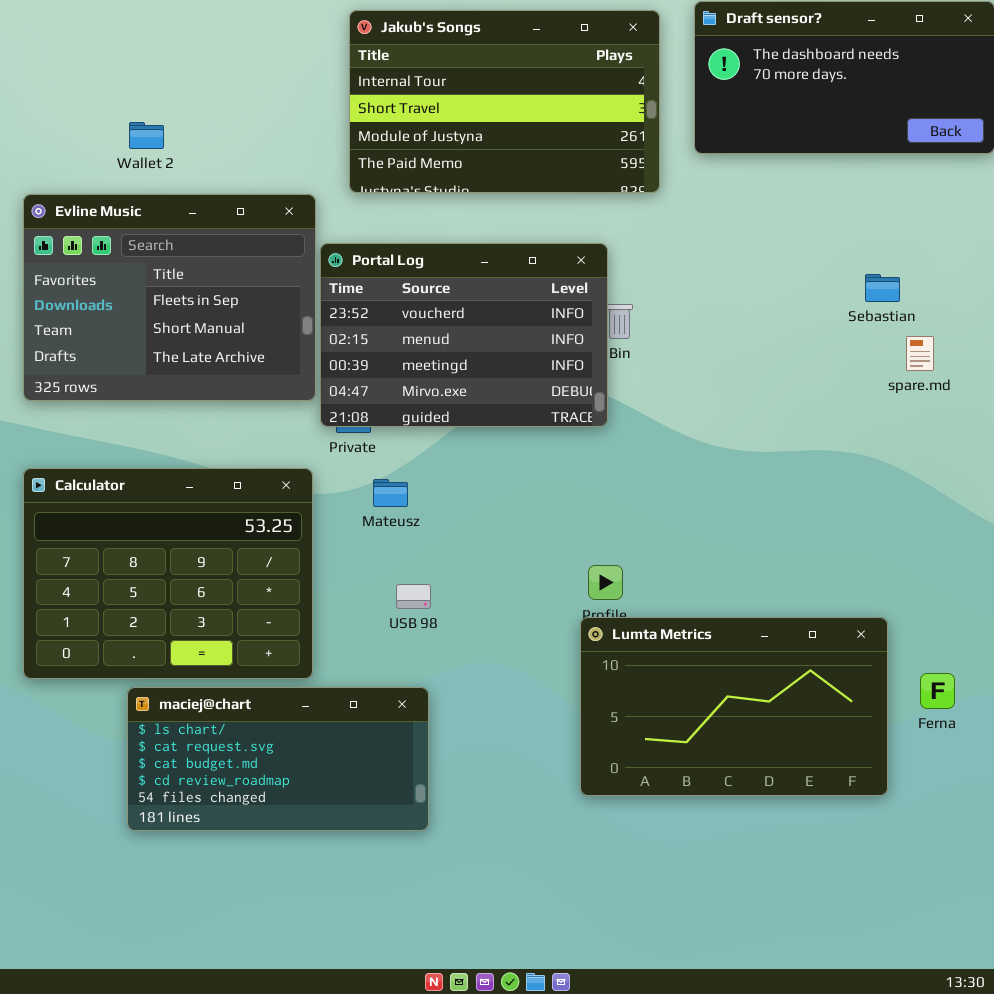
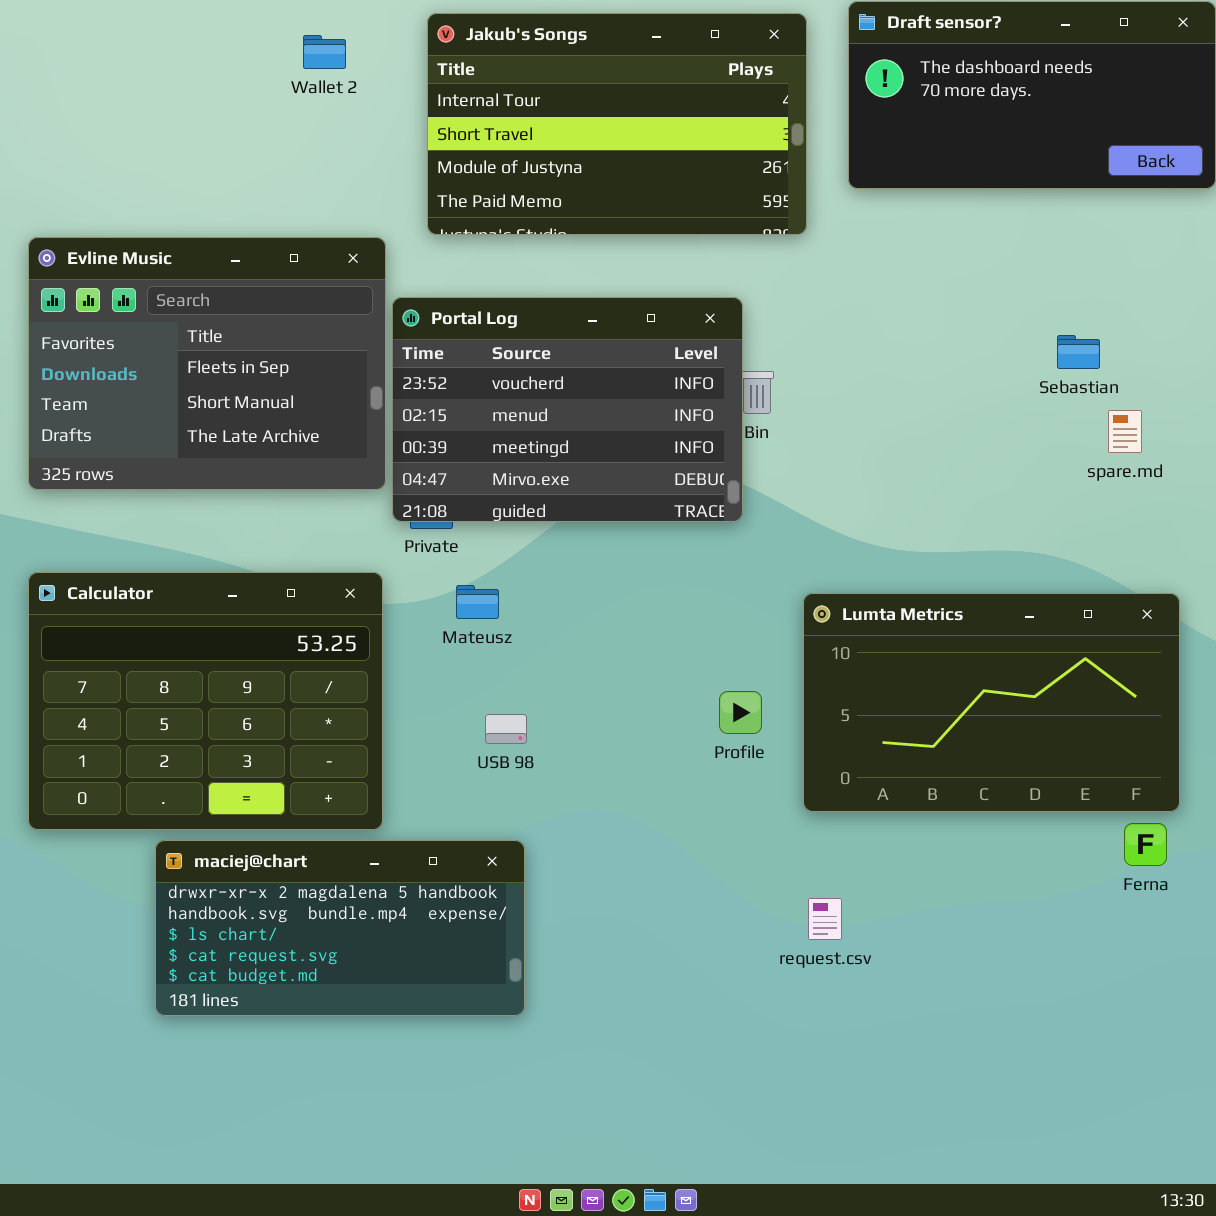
Wallet 2: [129,122,164,149] -> [303,35,346,69], moved
Lumta Metrics: [580,617,888,796] -> [803,593,1180,812], moved
maciej@chart: [127,687,429,831] -> [155,840,525,1016], scrolled up 2 rows

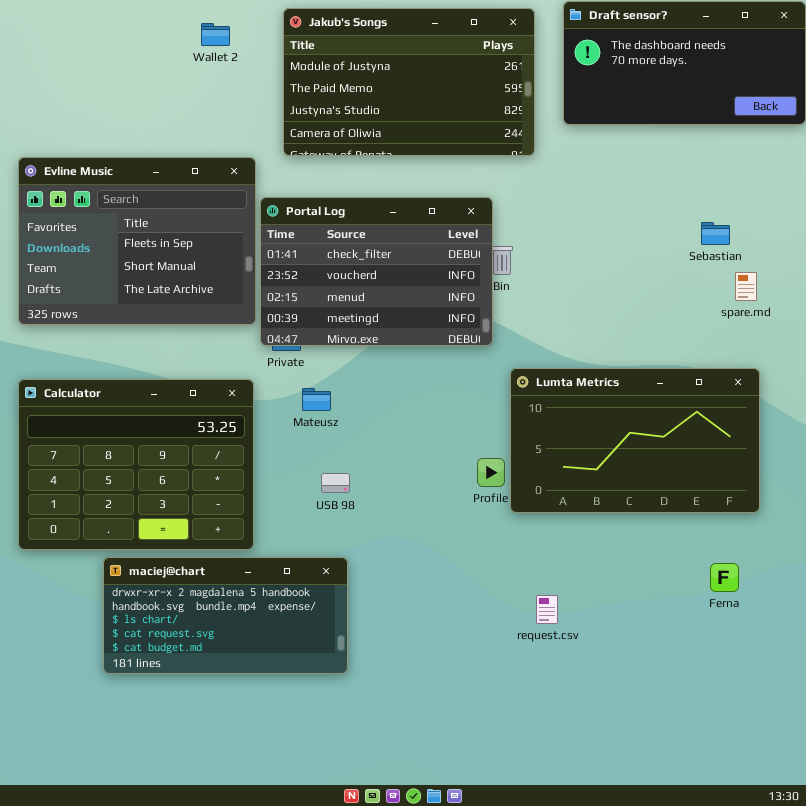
Jakub's Songs: [427,13,807,235] -> [283,8,535,156], scrolled down 2 rows
Portal Log: [392,297,743,522] -> [260,197,493,346], scrolled up 1 row
Lumta Metrics: [803,593,1180,812] -> [510,368,760,513], moved
Ferna: [1124,823,1167,866] -> [710,563,739,592], moved

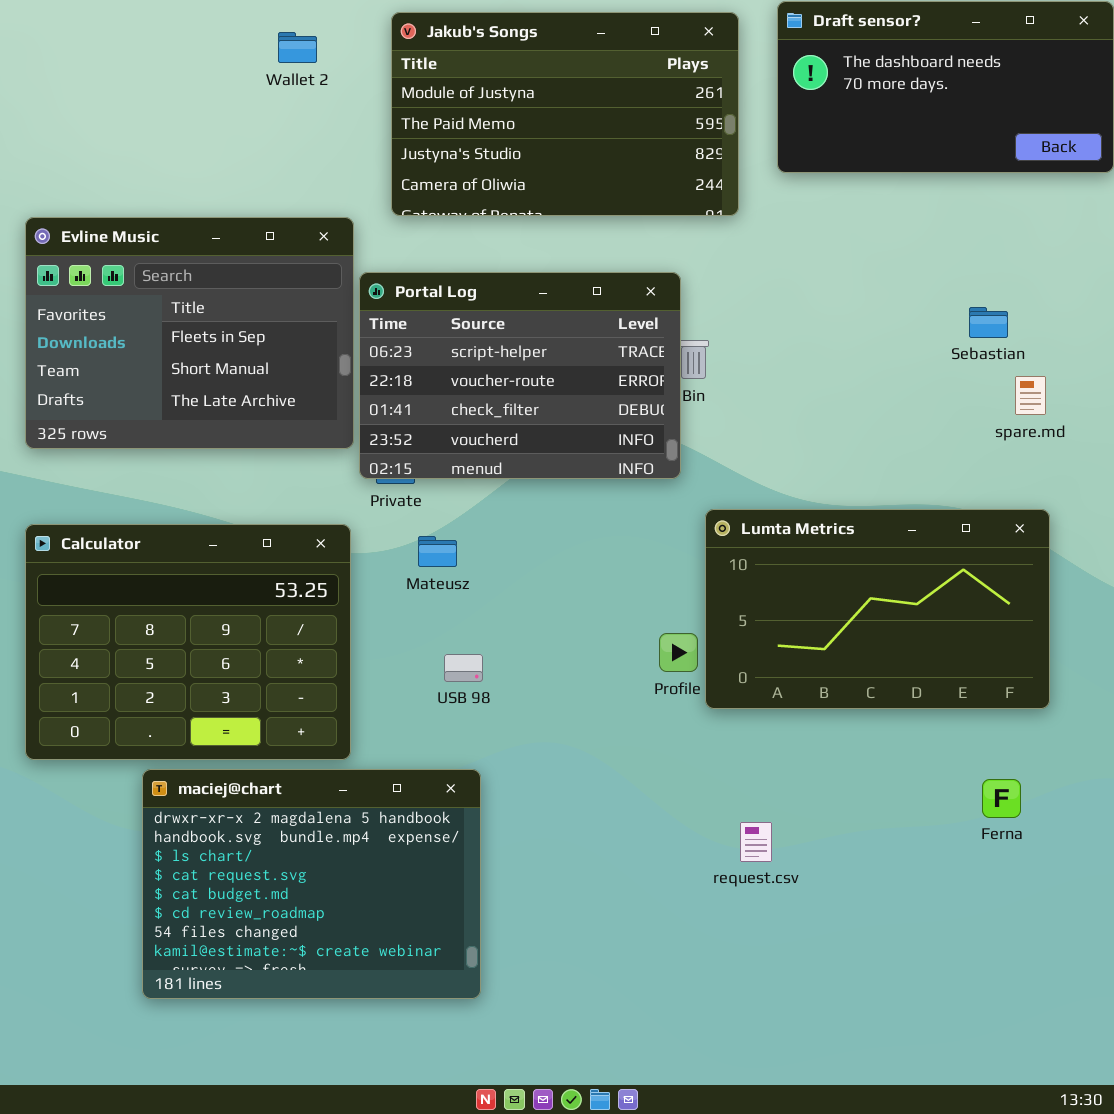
Portal Log: [260,197,493,346] -> [359,272,681,479], scrolled up 2 rows
maciej@chart: [103,557,348,674] -> [142,769,481,999], resized

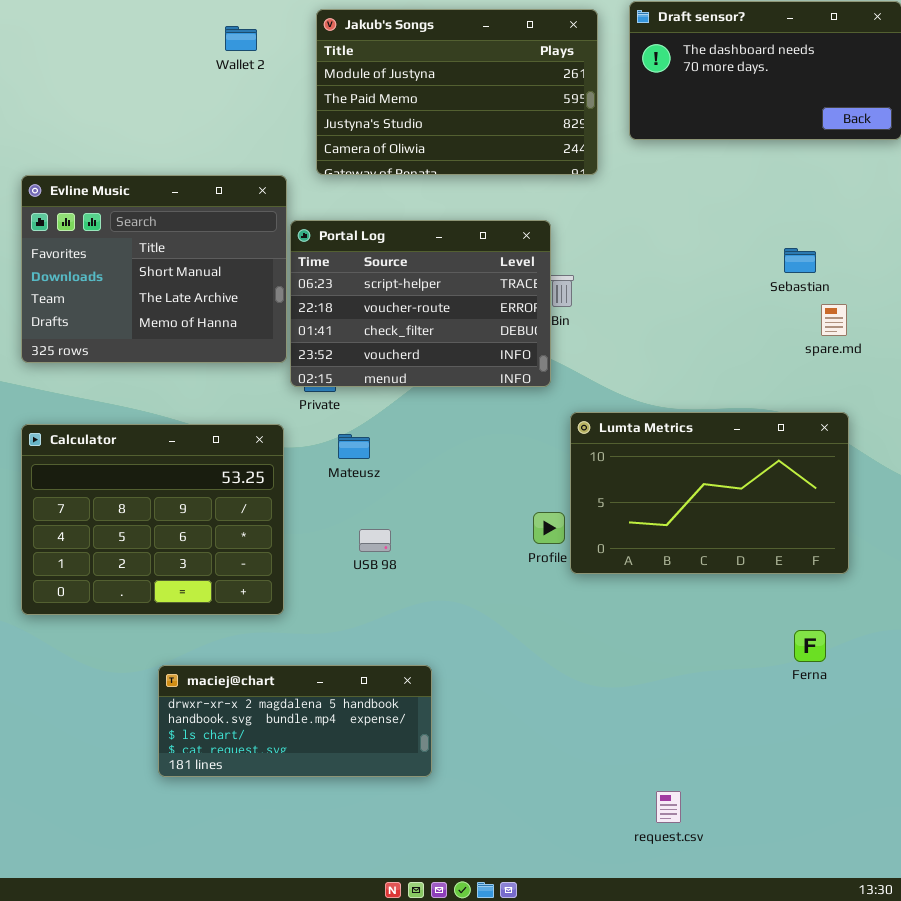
Evline Music: [25,217,354,449] -> [21,175,287,363], scrolled down 1 row
maciej@chart: [142,769,481,999] -> [158,665,432,777], moved, resized
request.csv: [740,822,772,862] -> [656,791,681,823], moved

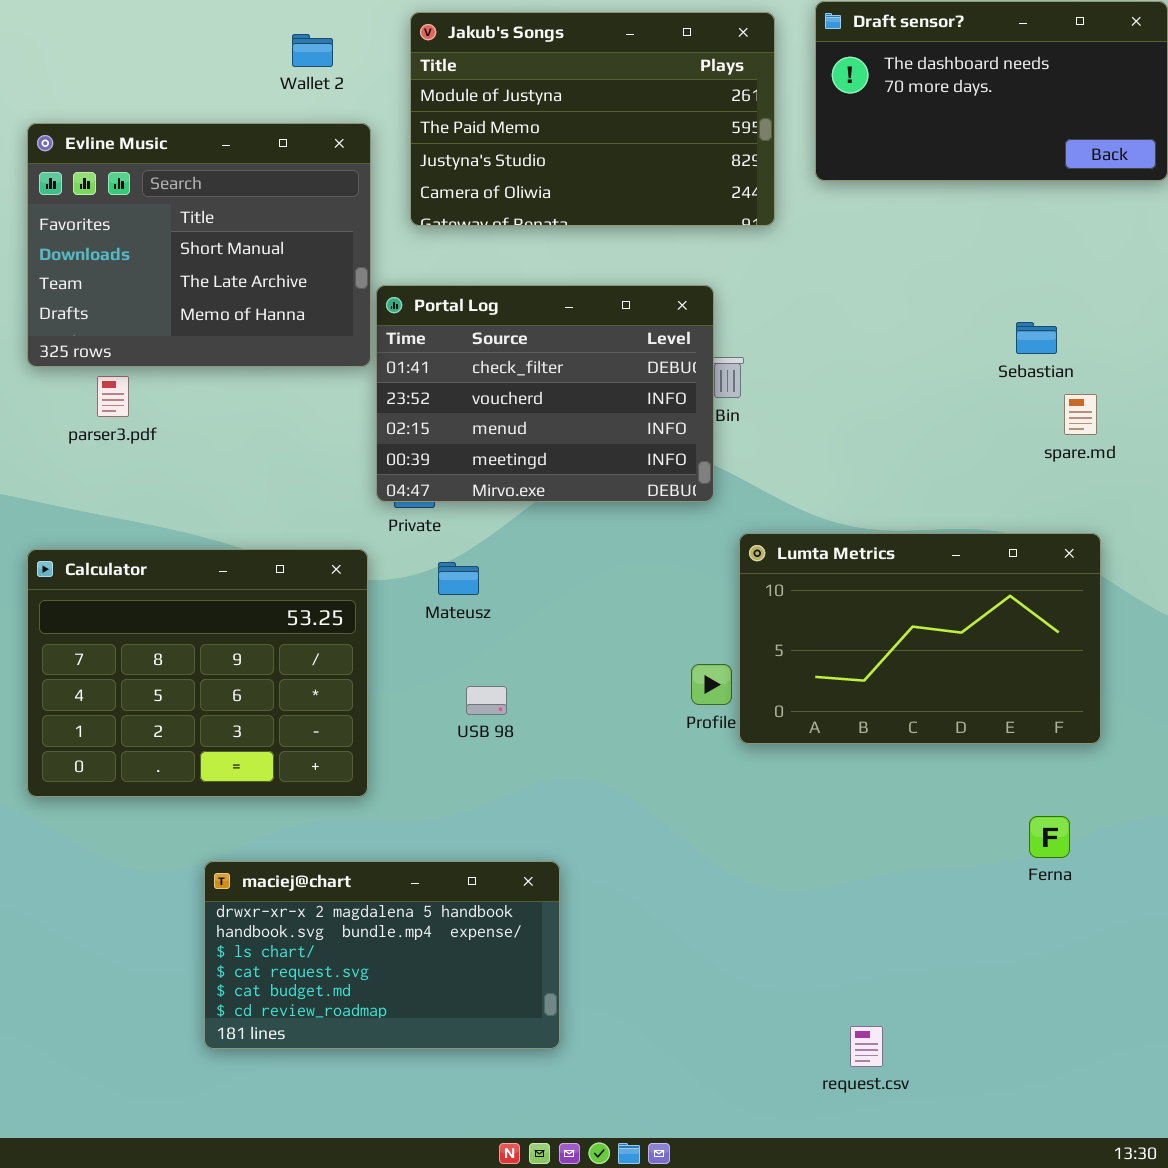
Evline Music: [21,175,287,363] -> [27,123,371,367], moved
Portal Log: [290,220,551,387] -> [376,285,714,502], scrolled down 2 rows
maciej@chart: [158,665,432,777] -> [204,861,560,1049], resized

